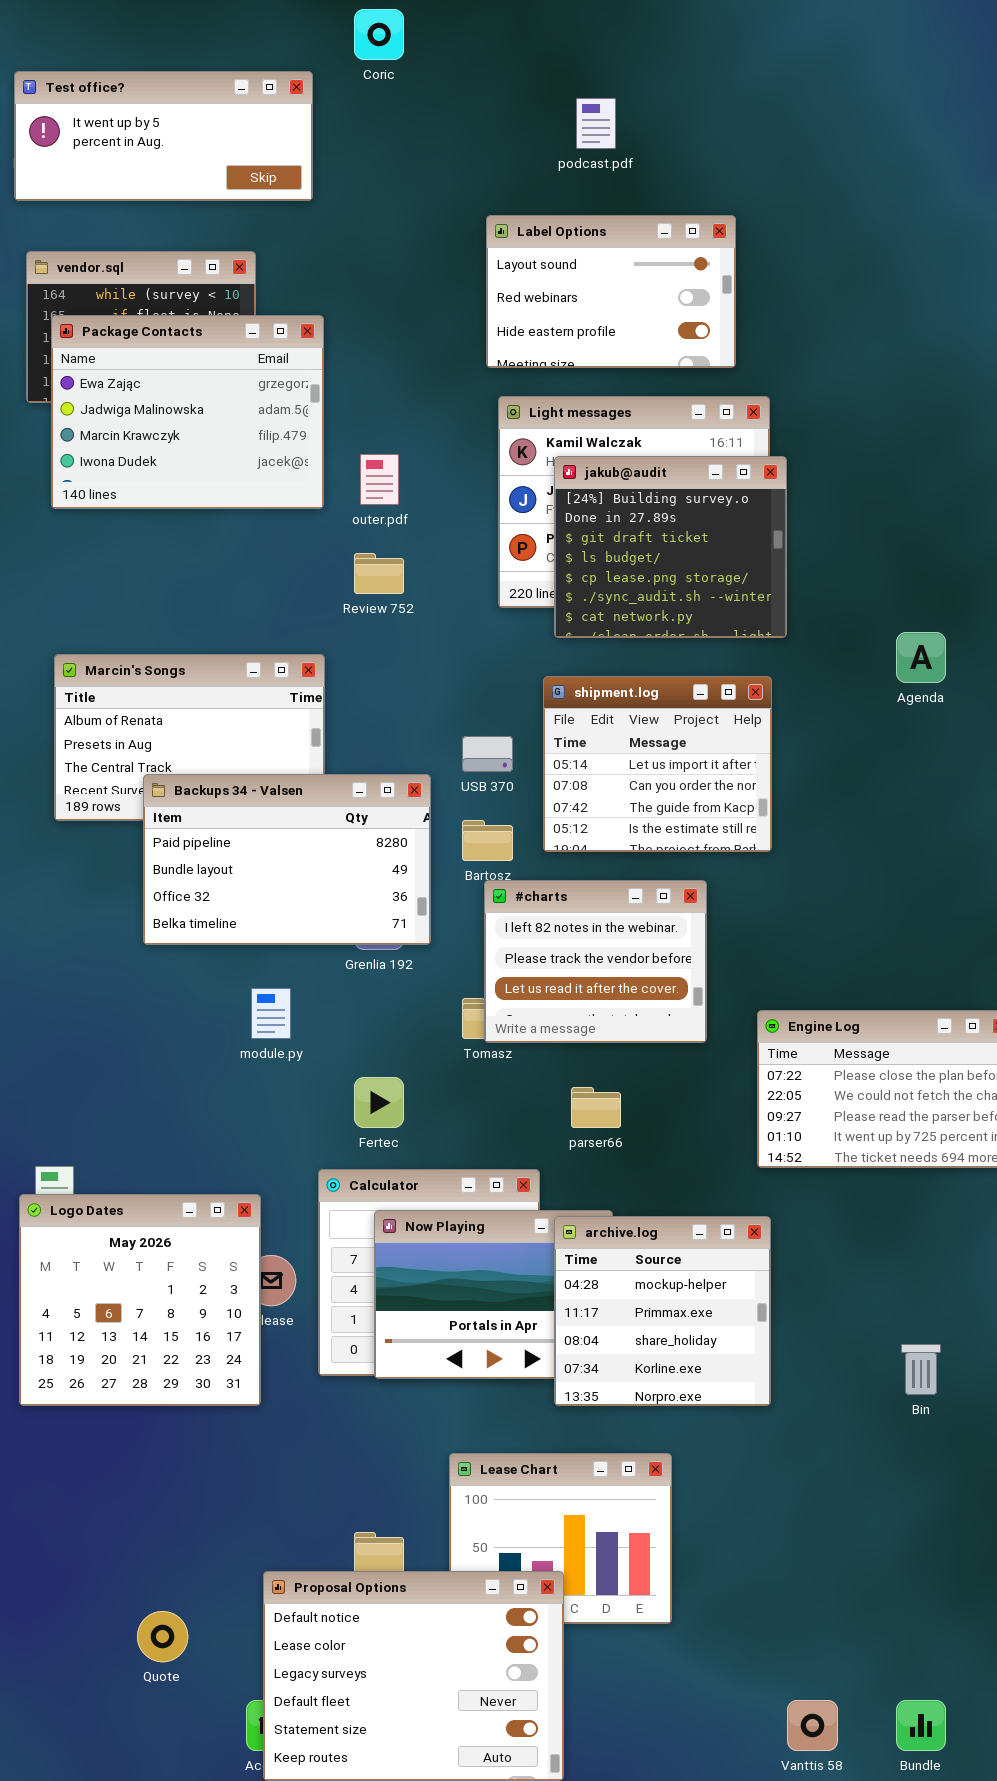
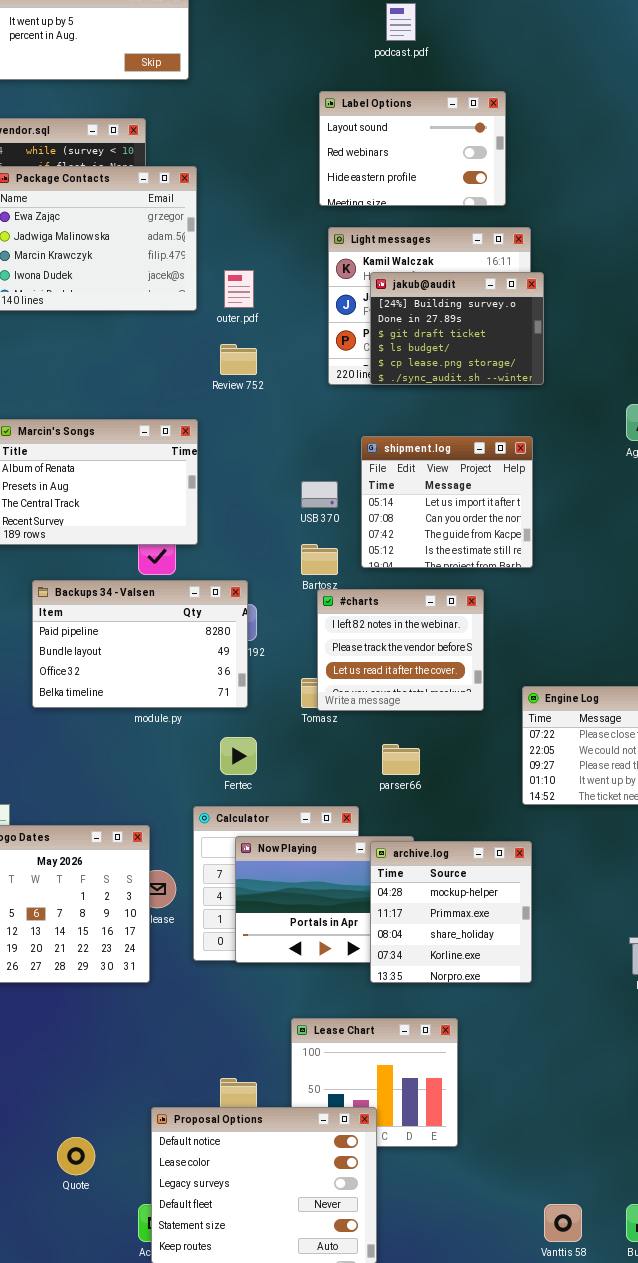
jakub@audit: [554,456,787,638] -> [370,272,544,385], resized
Backups 34 - Valsen: [143,774,431,945] -> [32,580,248,708], moved

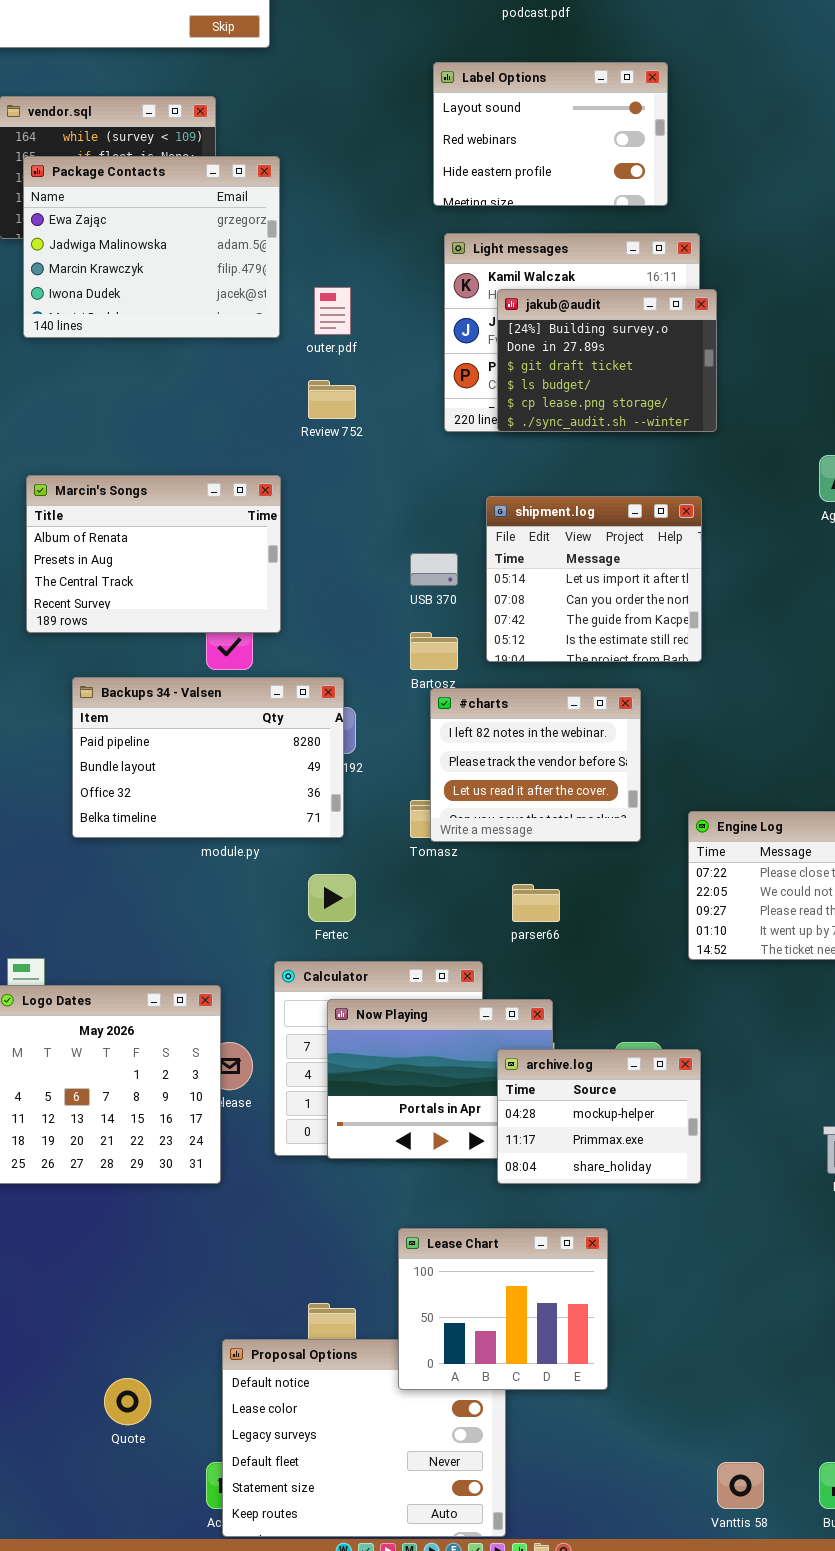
archive.log: [370,841,532,983] -> [497,1049,701,1184], resized
Lease Chart: [291,1018,458,1147] -> [398,1228,608,1390], raised

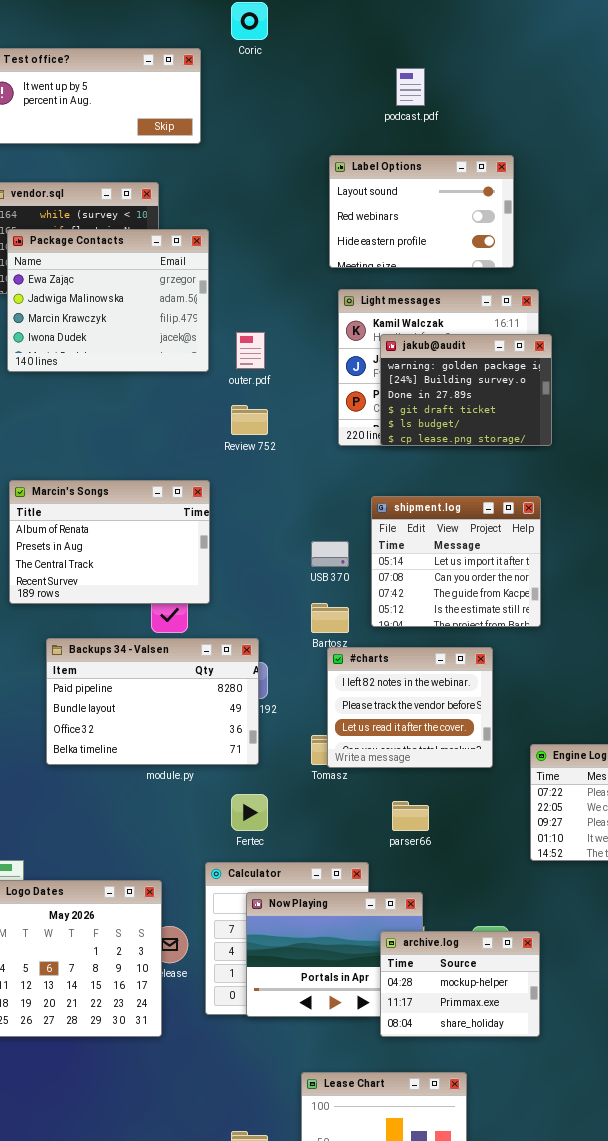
jakub@audit: [497,289,717,432] -> [380,334,552,446], scrolled up 1 row

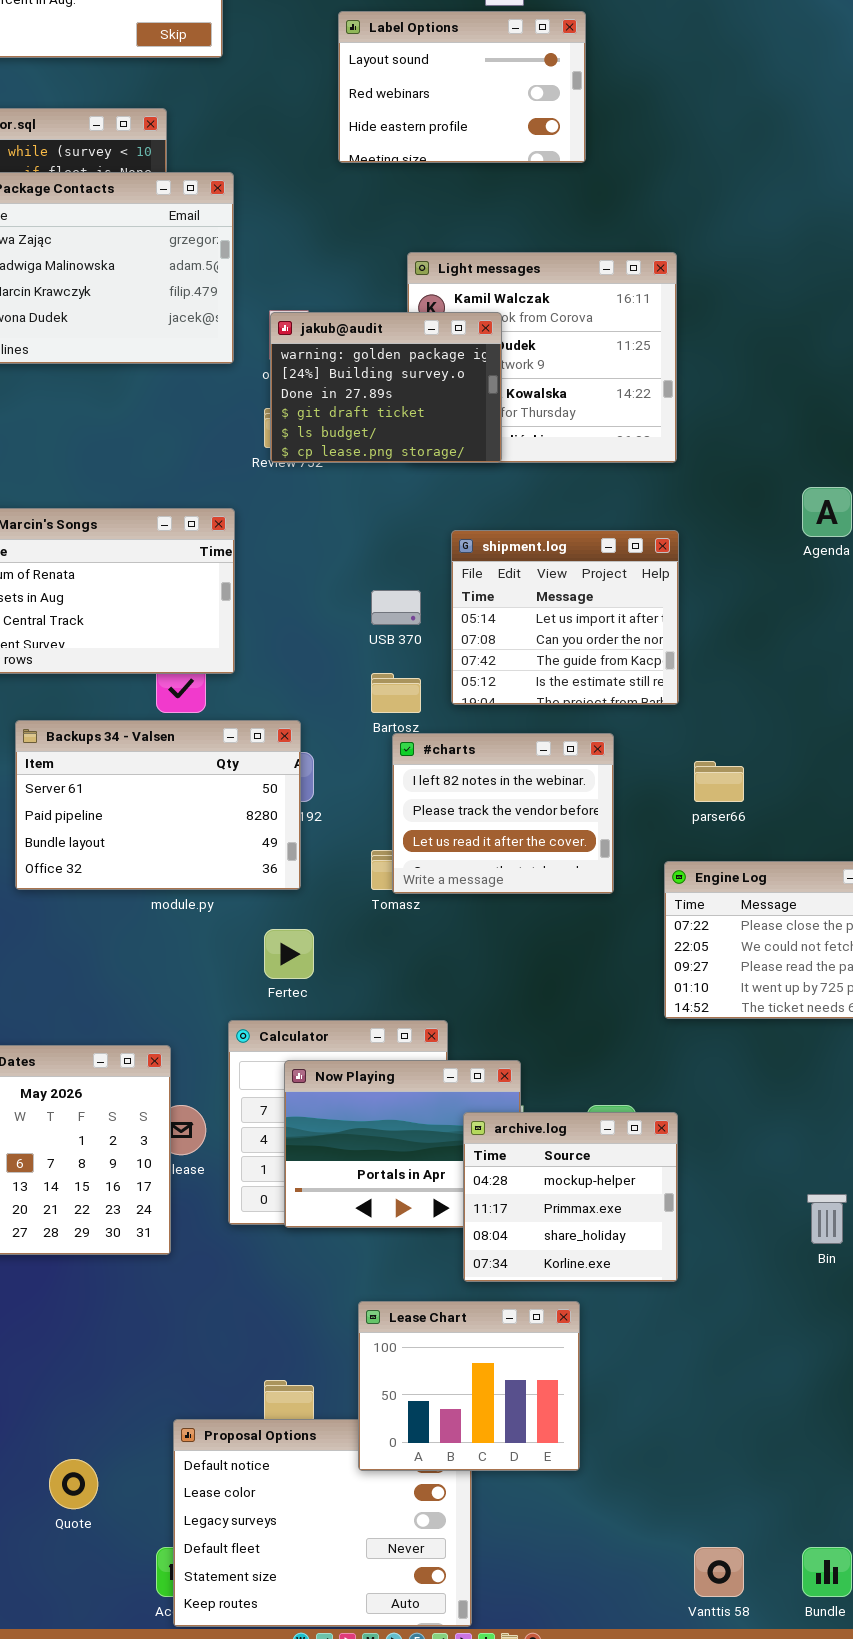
Label Options: [329,155,514,268] -> [338,11,586,163], moved
jakub@audit: [380,334,552,446] -> [270,312,502,463], moved
Backups 34 - Valsen: [46,638,259,765] -> [15,720,301,890], scrolled up 1 row
parser66: [392,801,429,831] -> [694,761,744,802], moved
archive.log: [380,931,540,1037] -> [463,1112,678,1282], resized

